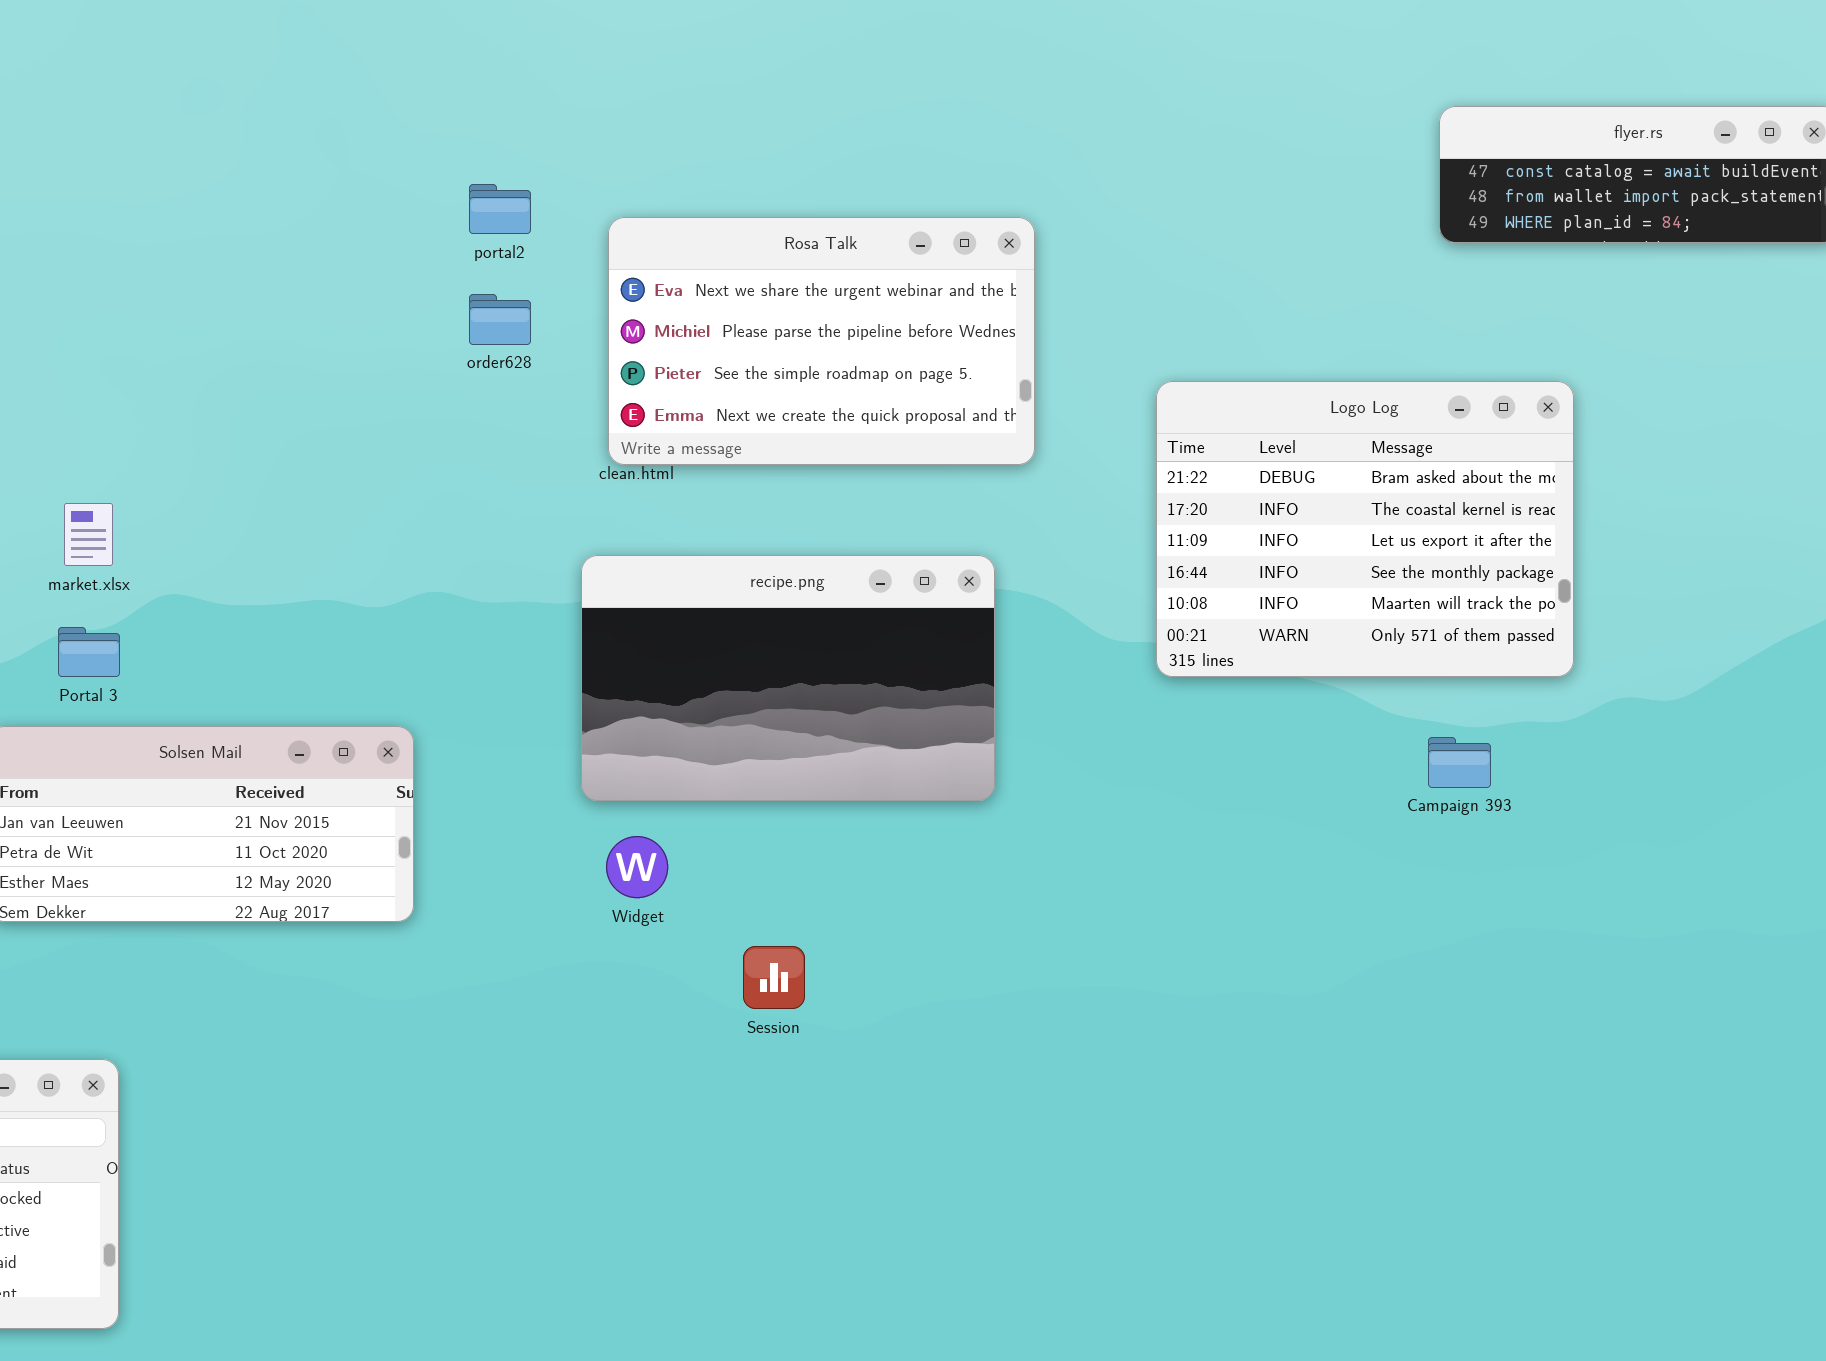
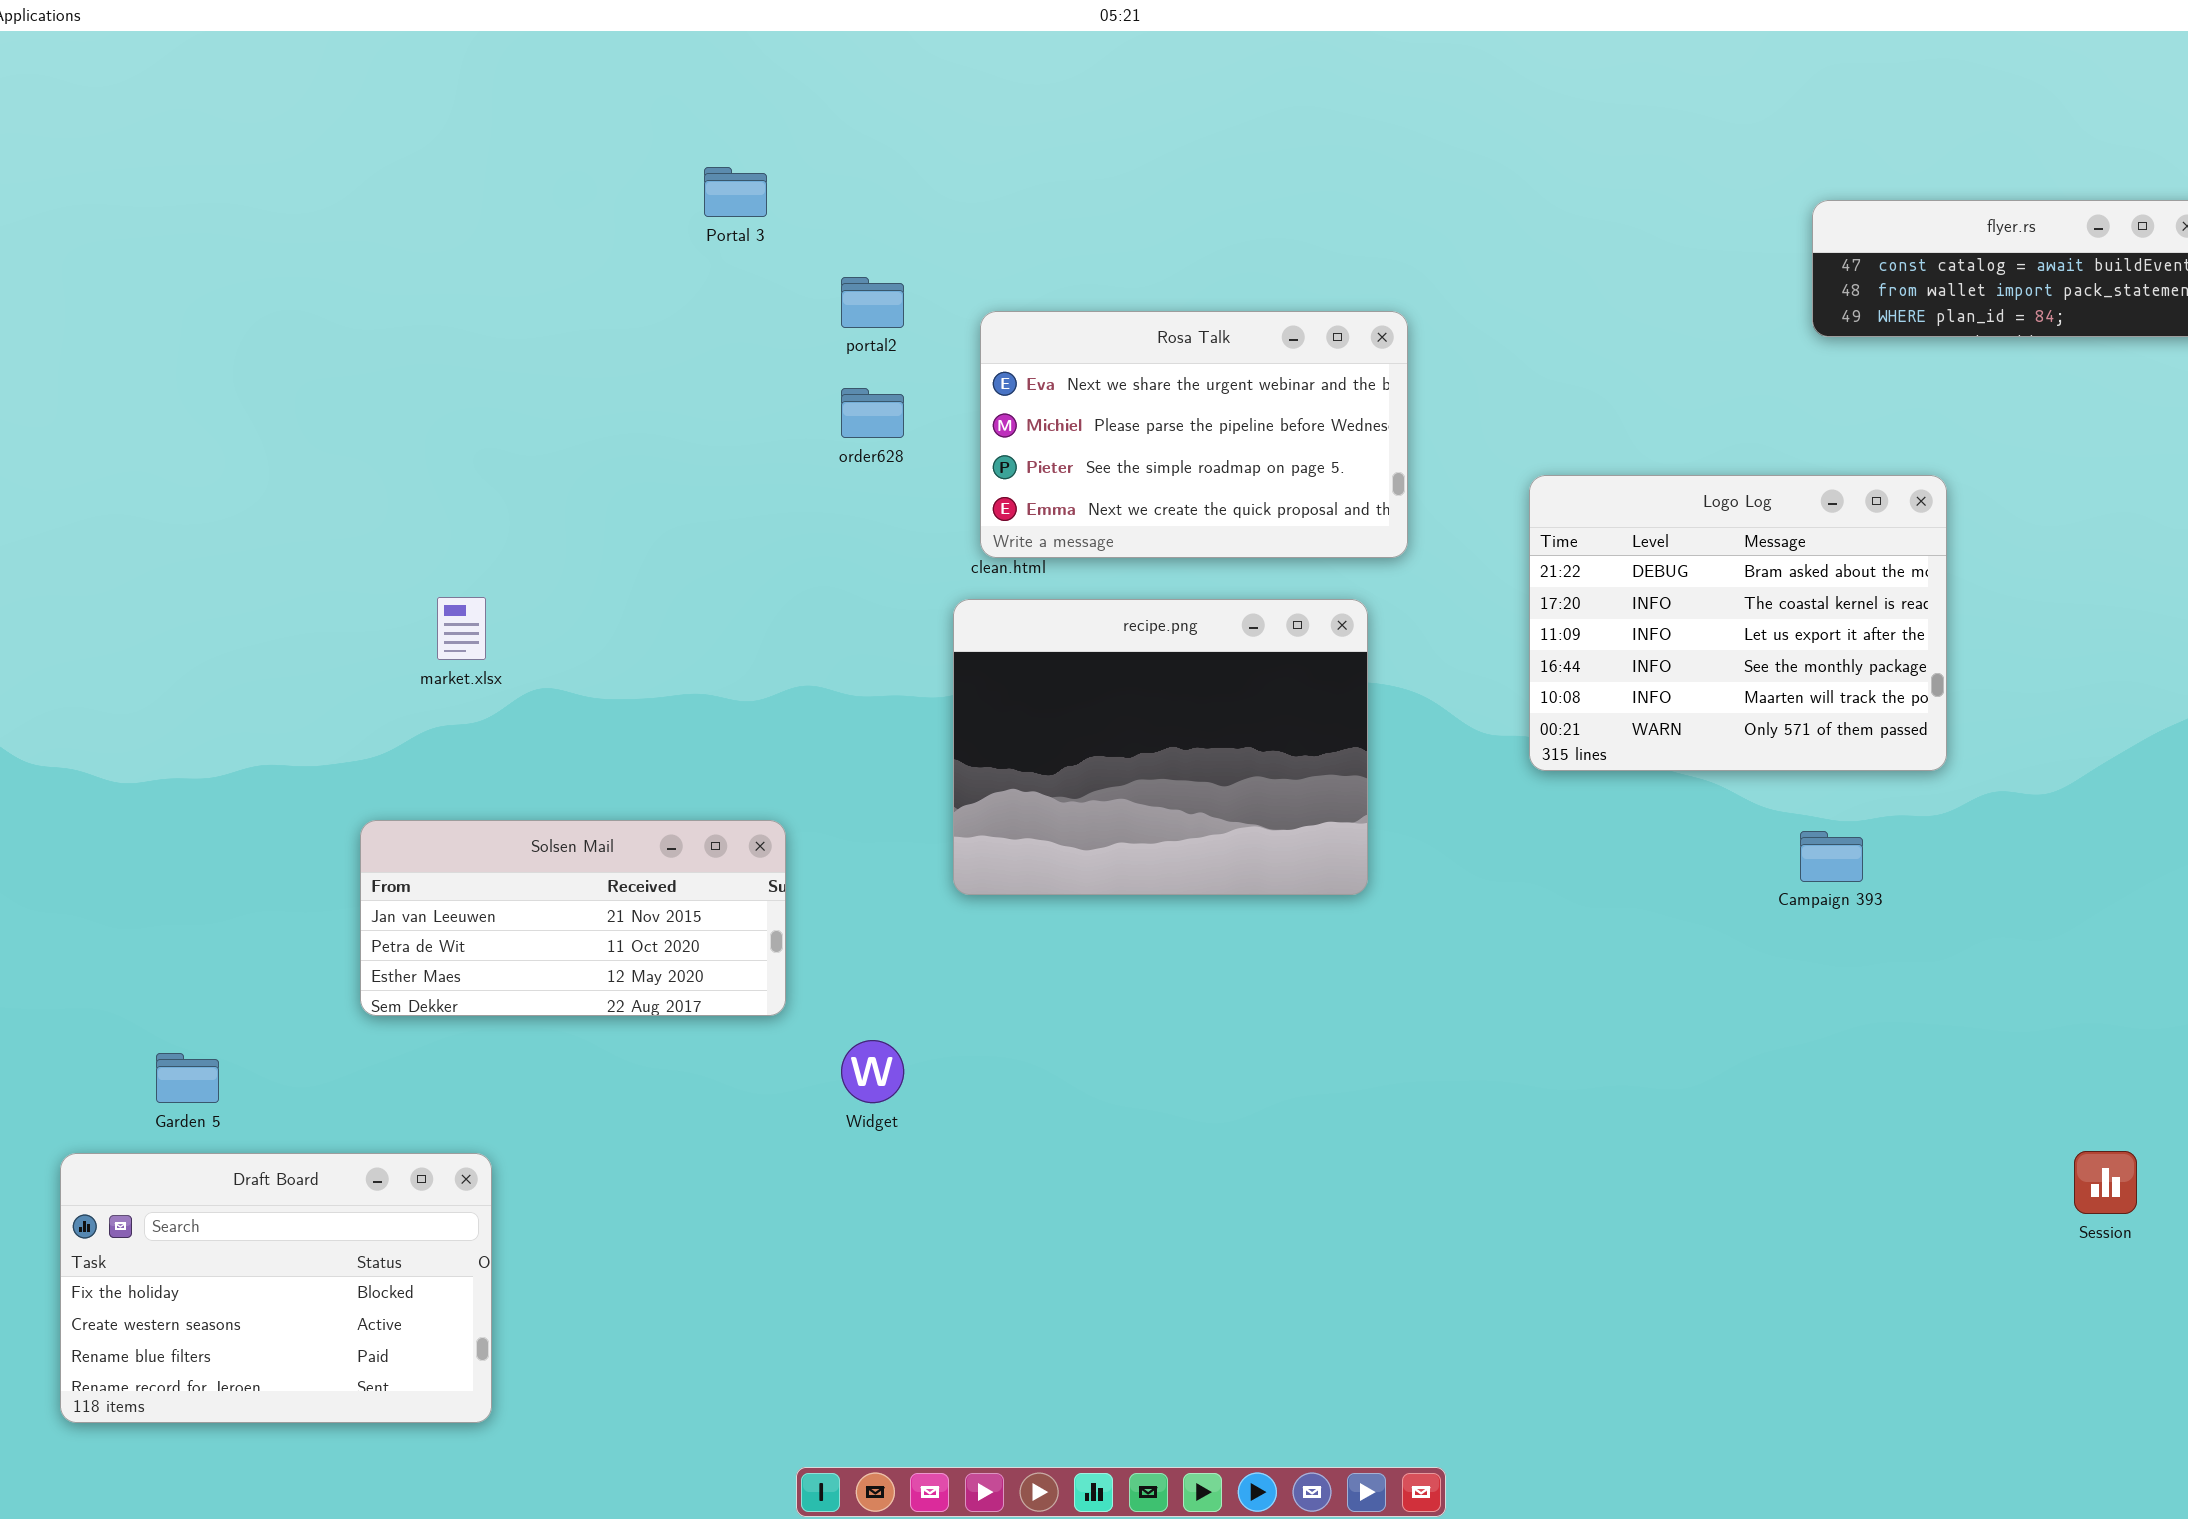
recipe.png: [581,555,995,801] -> [953,599,1368,895], resized
Portal 3: [58,627,120,677] -> [704,167,767,217], moved
Widget: [606,836,668,898] -> [841,1040,904,1103], moved
Session: [743,946,805,1009] -> [2074,1151,2137,1214], moved

